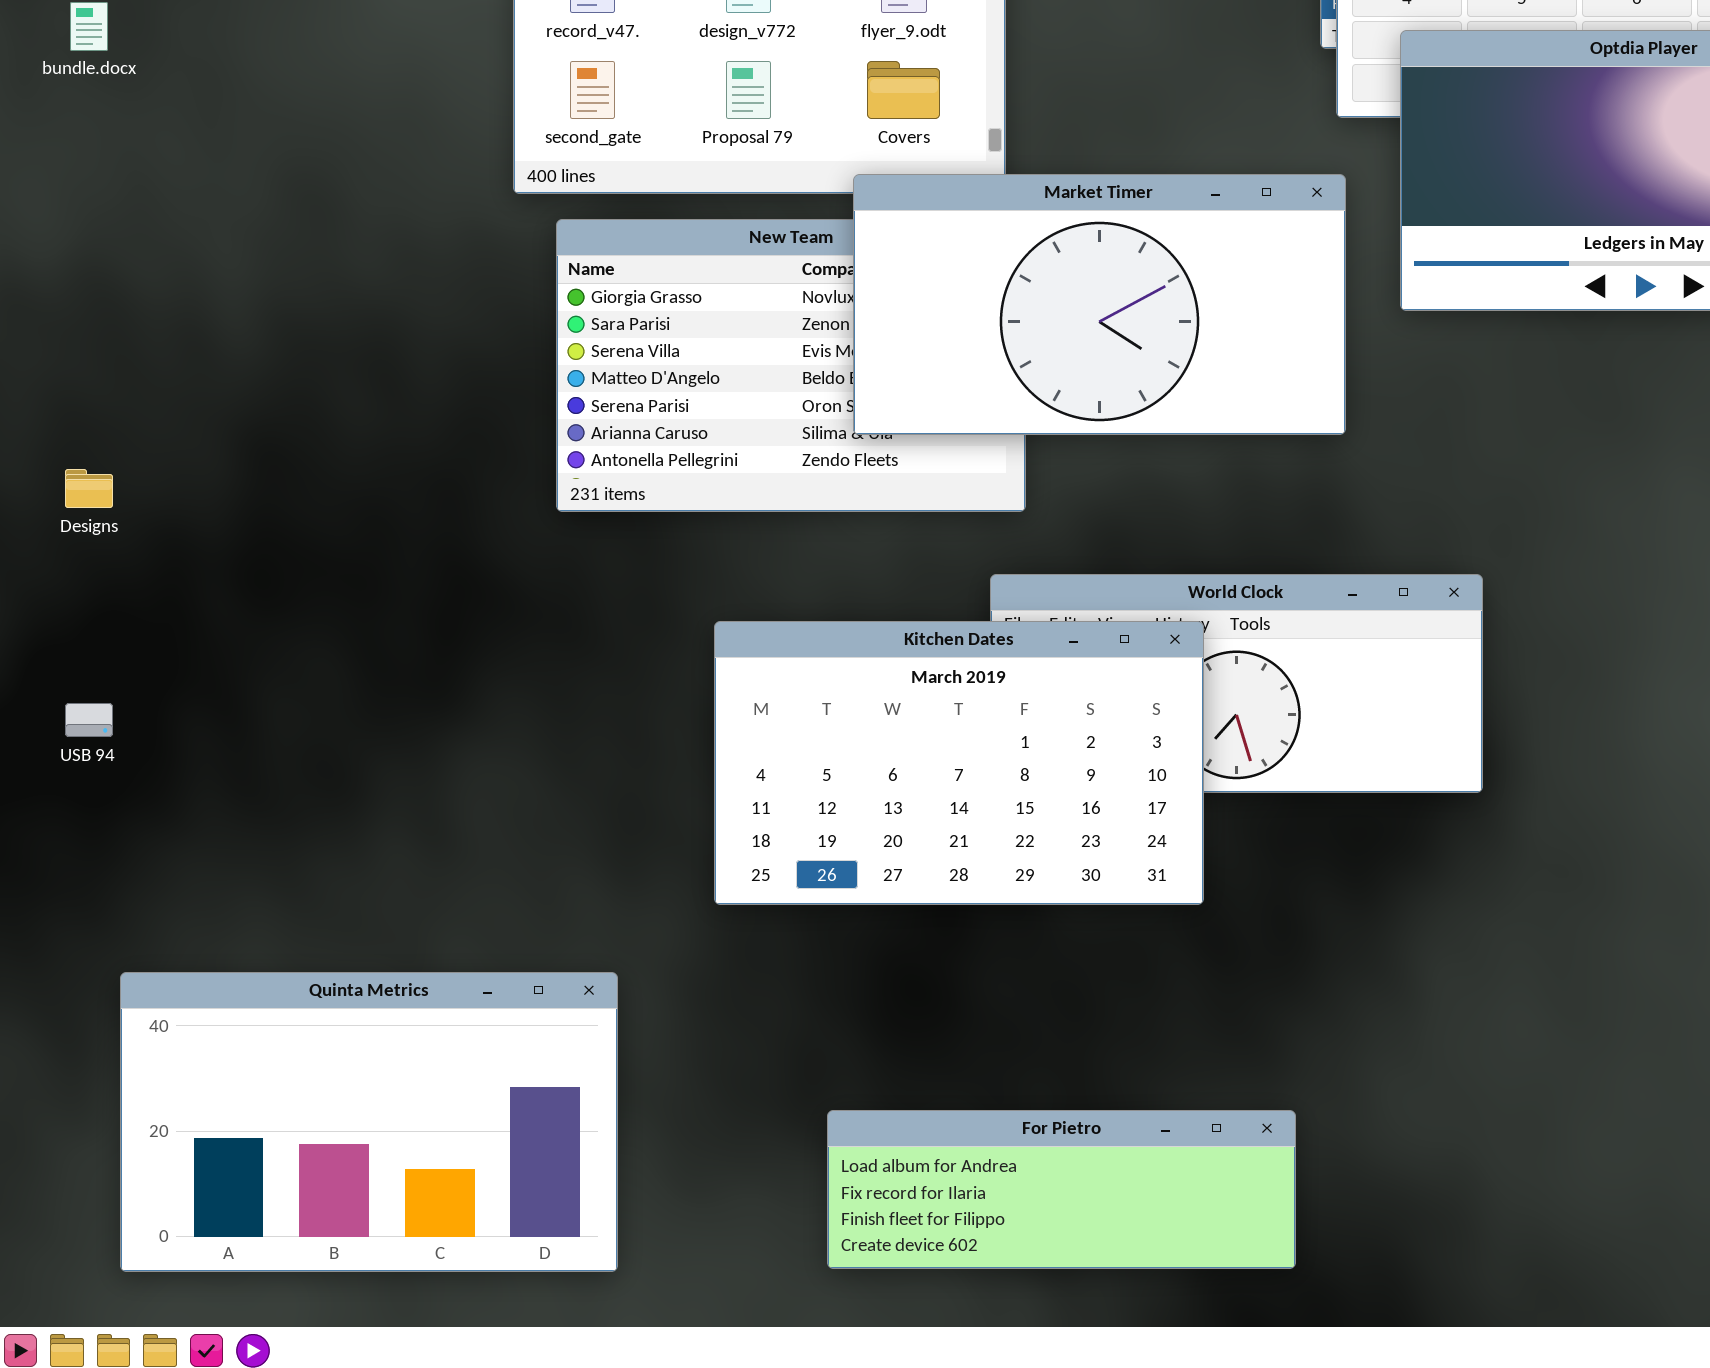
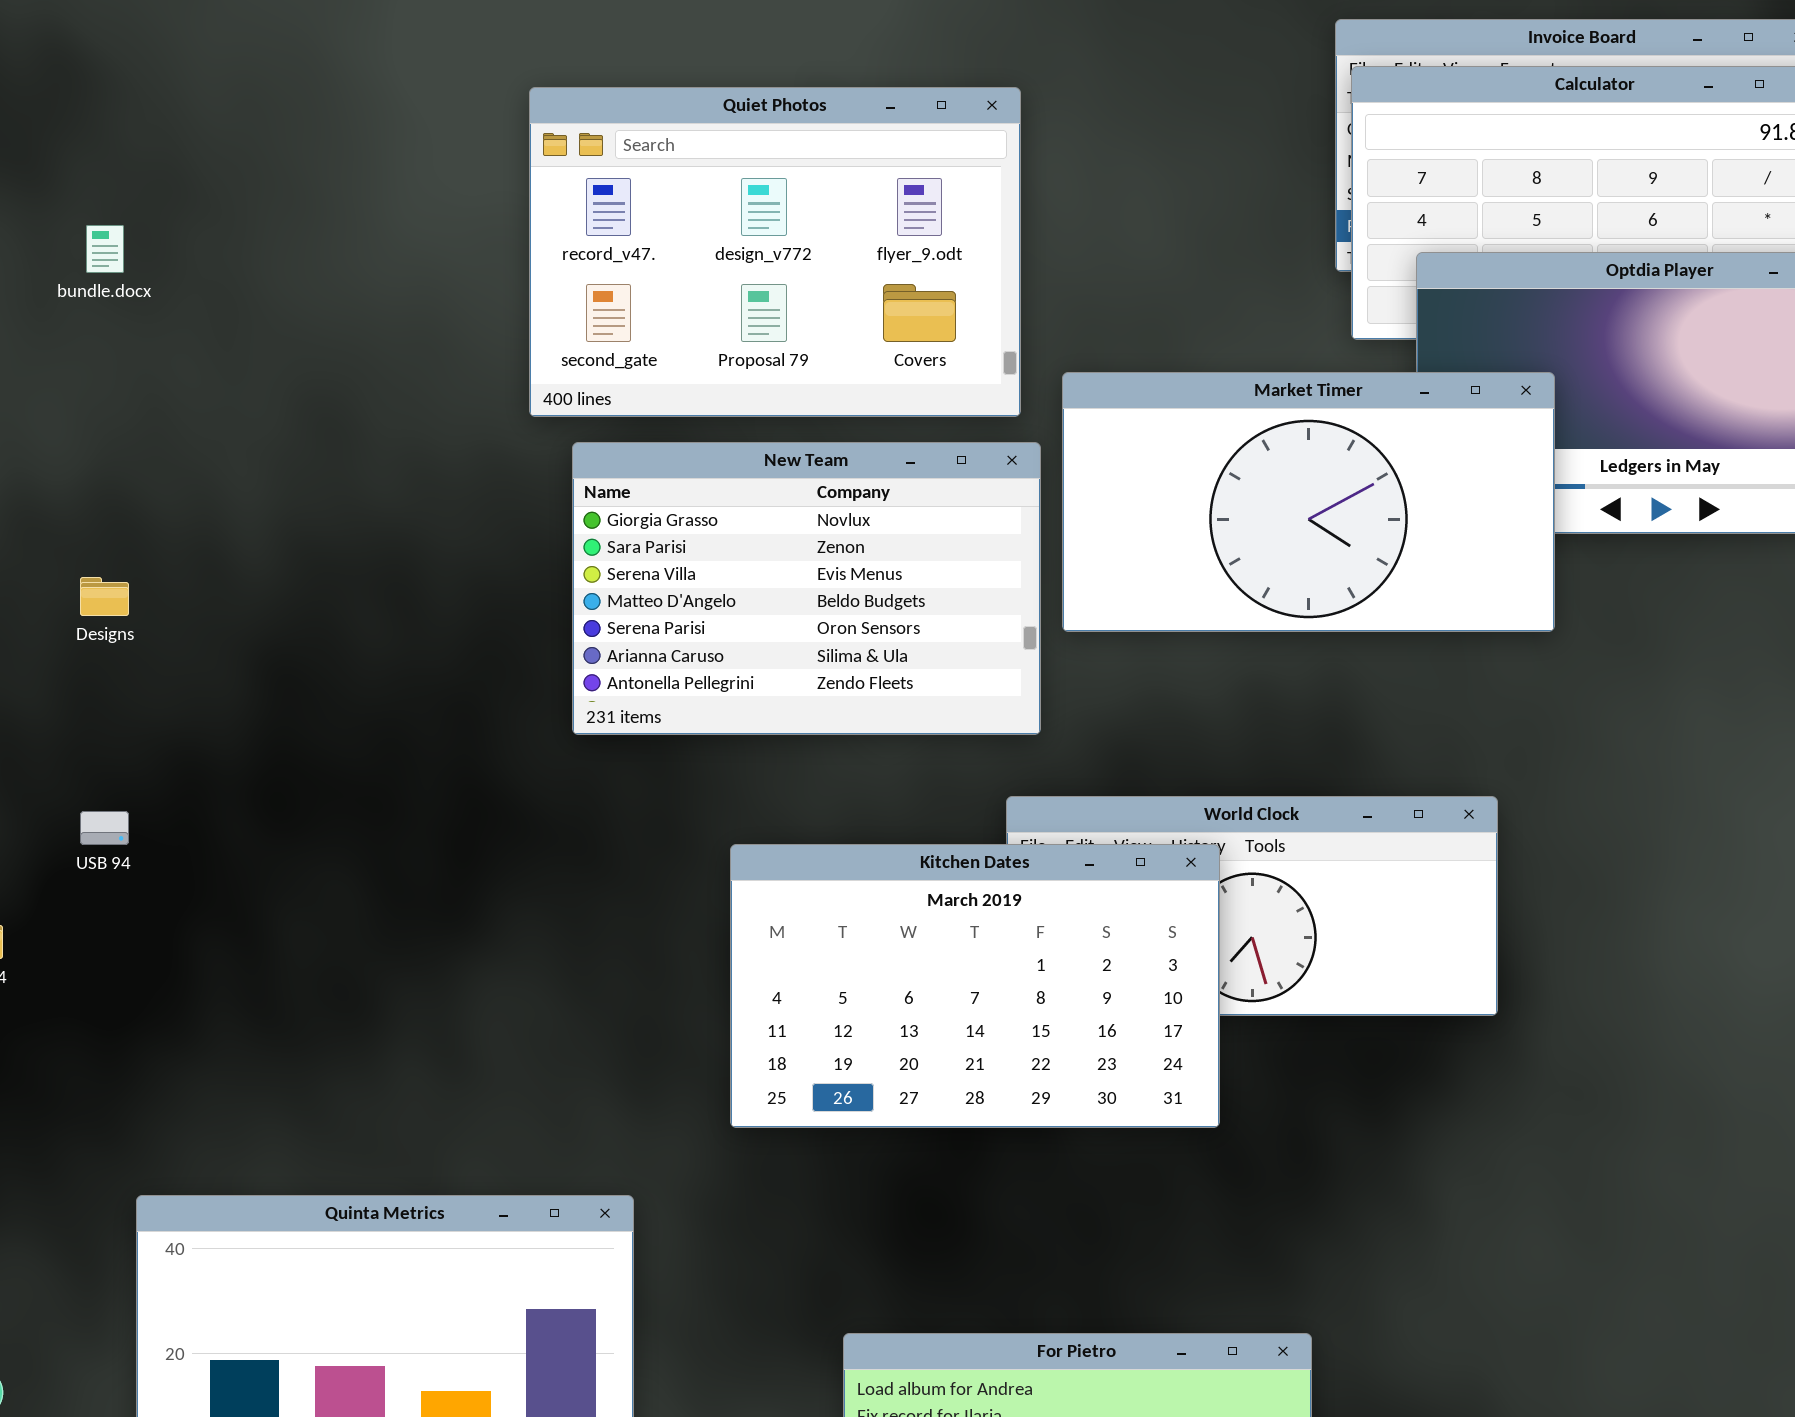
Market Timer: [853,174,1346,435] -> [1062,372,1555,632], moved
Designs: [65,469,113,508] -> [80,577,129,616], moved
USB 94: [65,703,113,737] -> [80,811,129,845], moved

